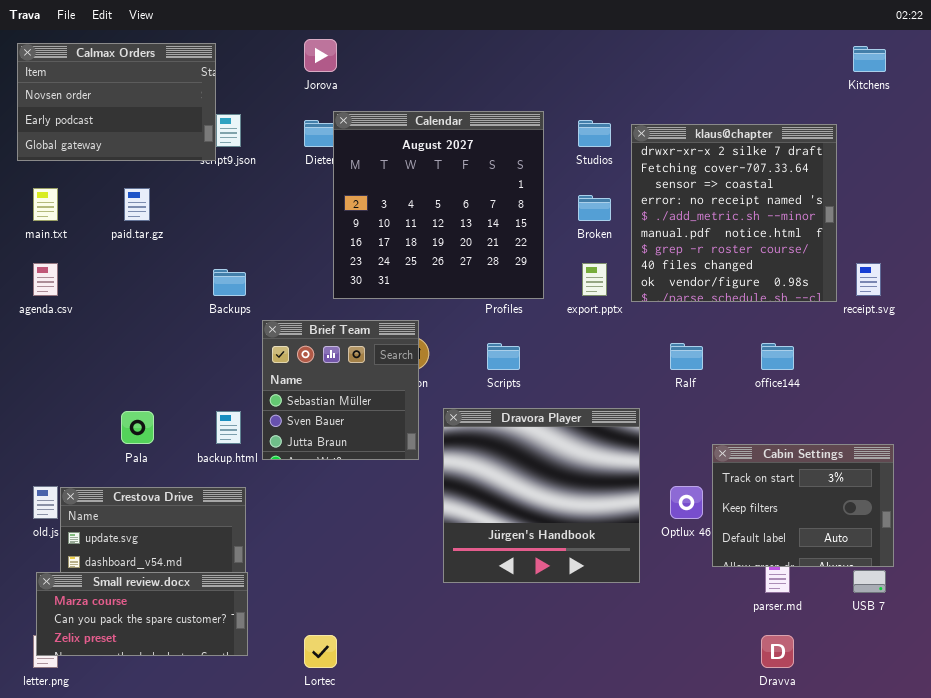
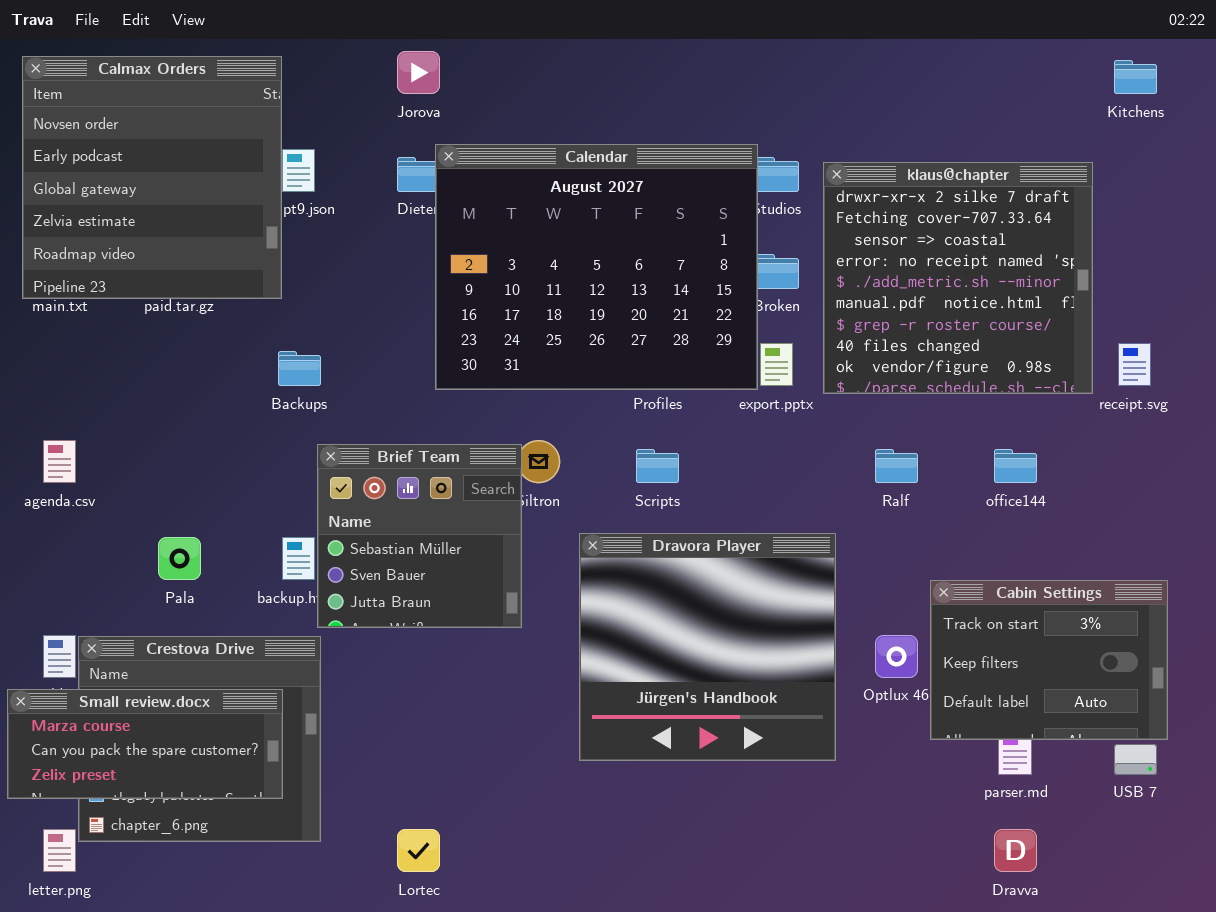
Calmax Orders: [17,43,216,161] -> [22,56,282,299], resized
Calendar: [333,111,544,299] -> [435,144,758,390], resized
agenda.csv: [33,263,58,296] -> [43,440,76,483], moved
Brief Team: [262,320,419,460] -> [317,444,522,628], moved
Small review.docx: [36,572,248,656] -> [7,689,283,799], moved

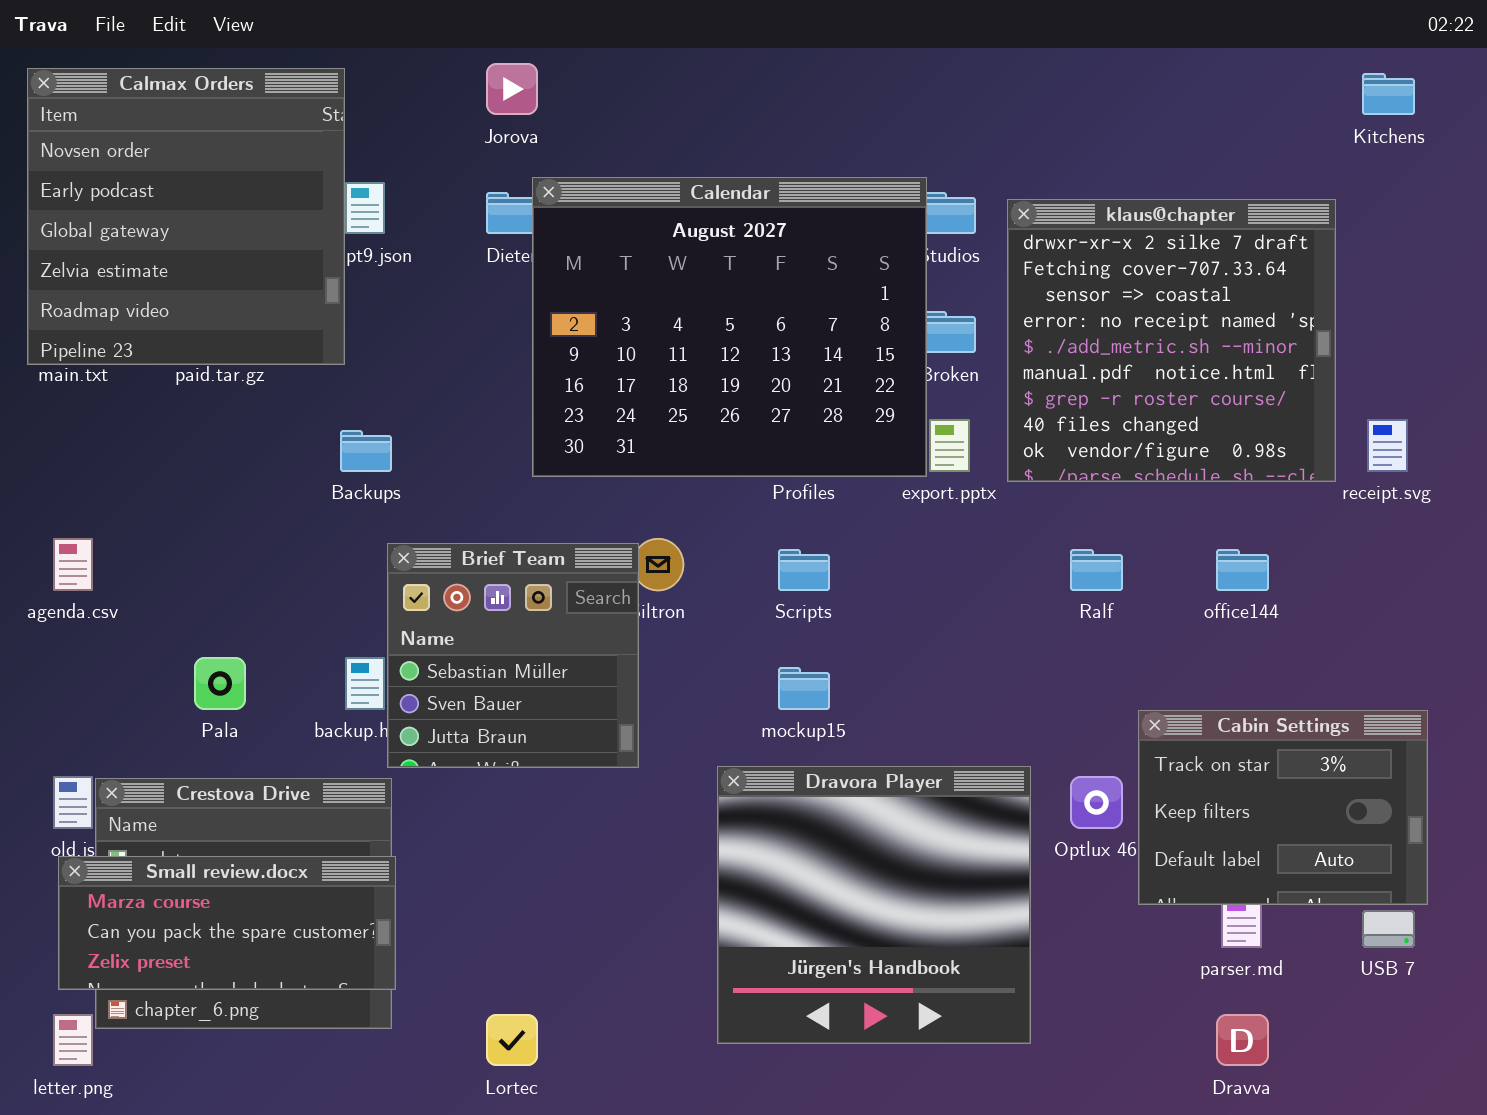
Dravora Player: [579,533,836,761] -> [717,766,1031,1044], moved
Small review.docx: [7,689,283,799] -> [58,856,396,990], moved

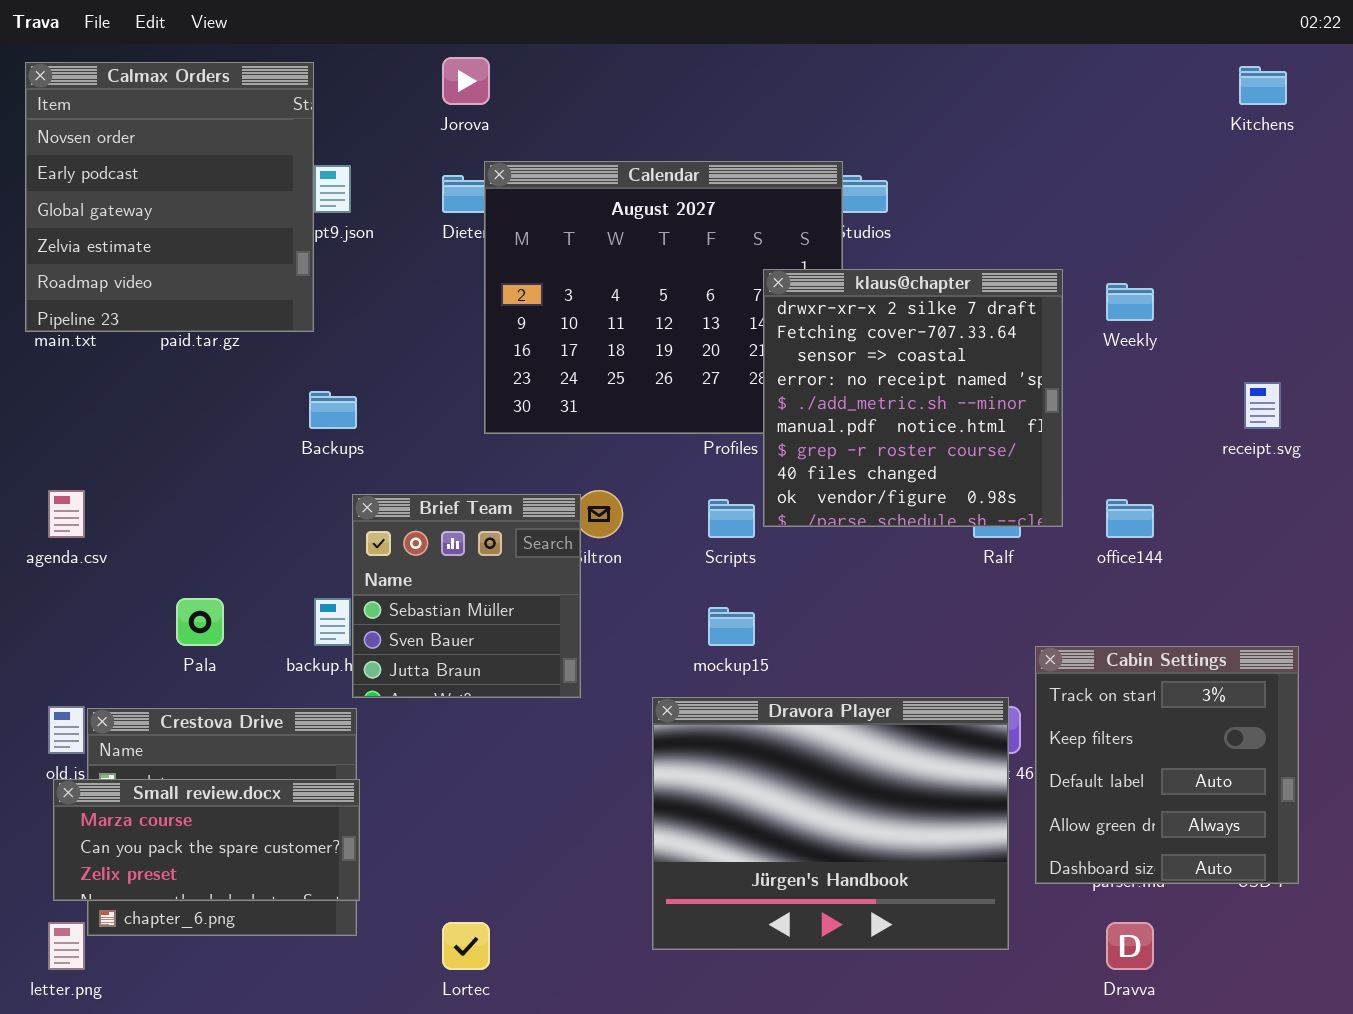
klaus@chapter: [1007,199,1336,482] -> [763,269,1063,527], moved
Cabin Settings: [1138,710,1428,905] -> [1035,646,1299,884], resized
Dravora Player: [717,766,1031,1044] -> [652,697,1009,950], resized

